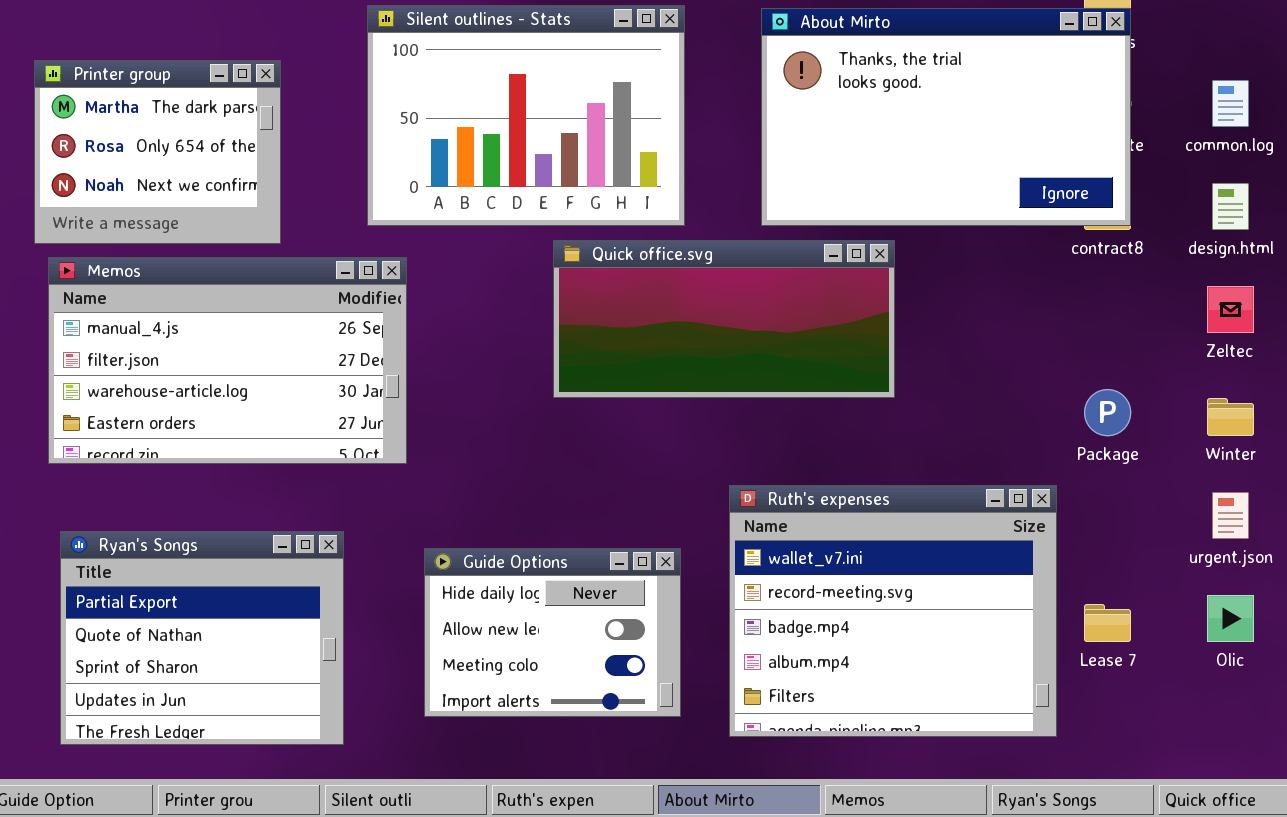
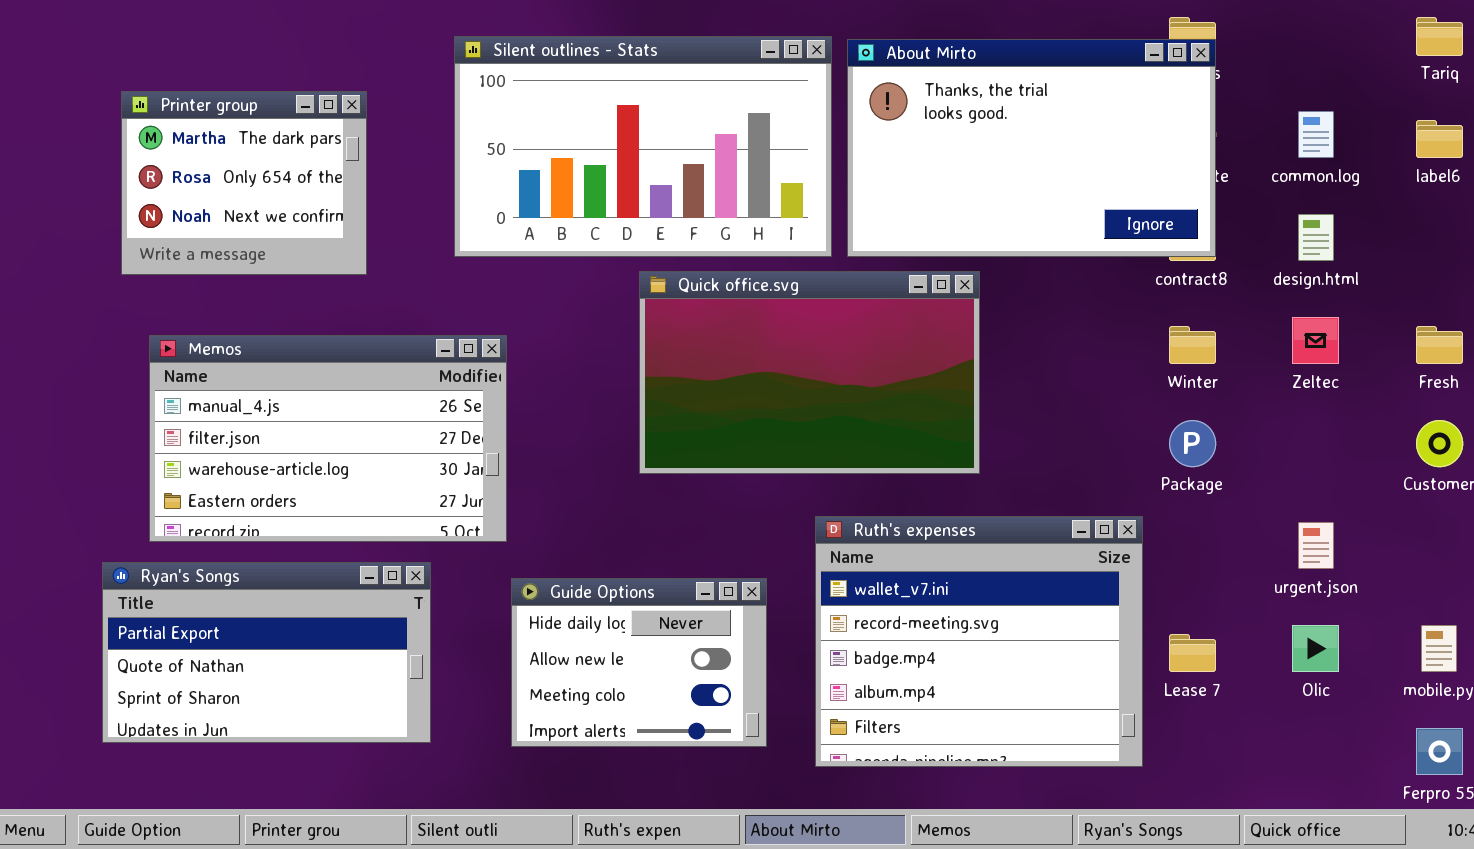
Silent outlines - Stats: [367,5,685,226] -> [454,36,832,257], resized
Quick office.svg: [553,240,895,398] -> [639,271,980,474], resized
Memos: [48,257,407,464] -> [149,335,507,542], moved
Winter: [1207,398,1254,436] -> [1169,326,1216,364], moved
Ryan's Songs: [60,531,344,745] -> [102,562,431,743], resized

